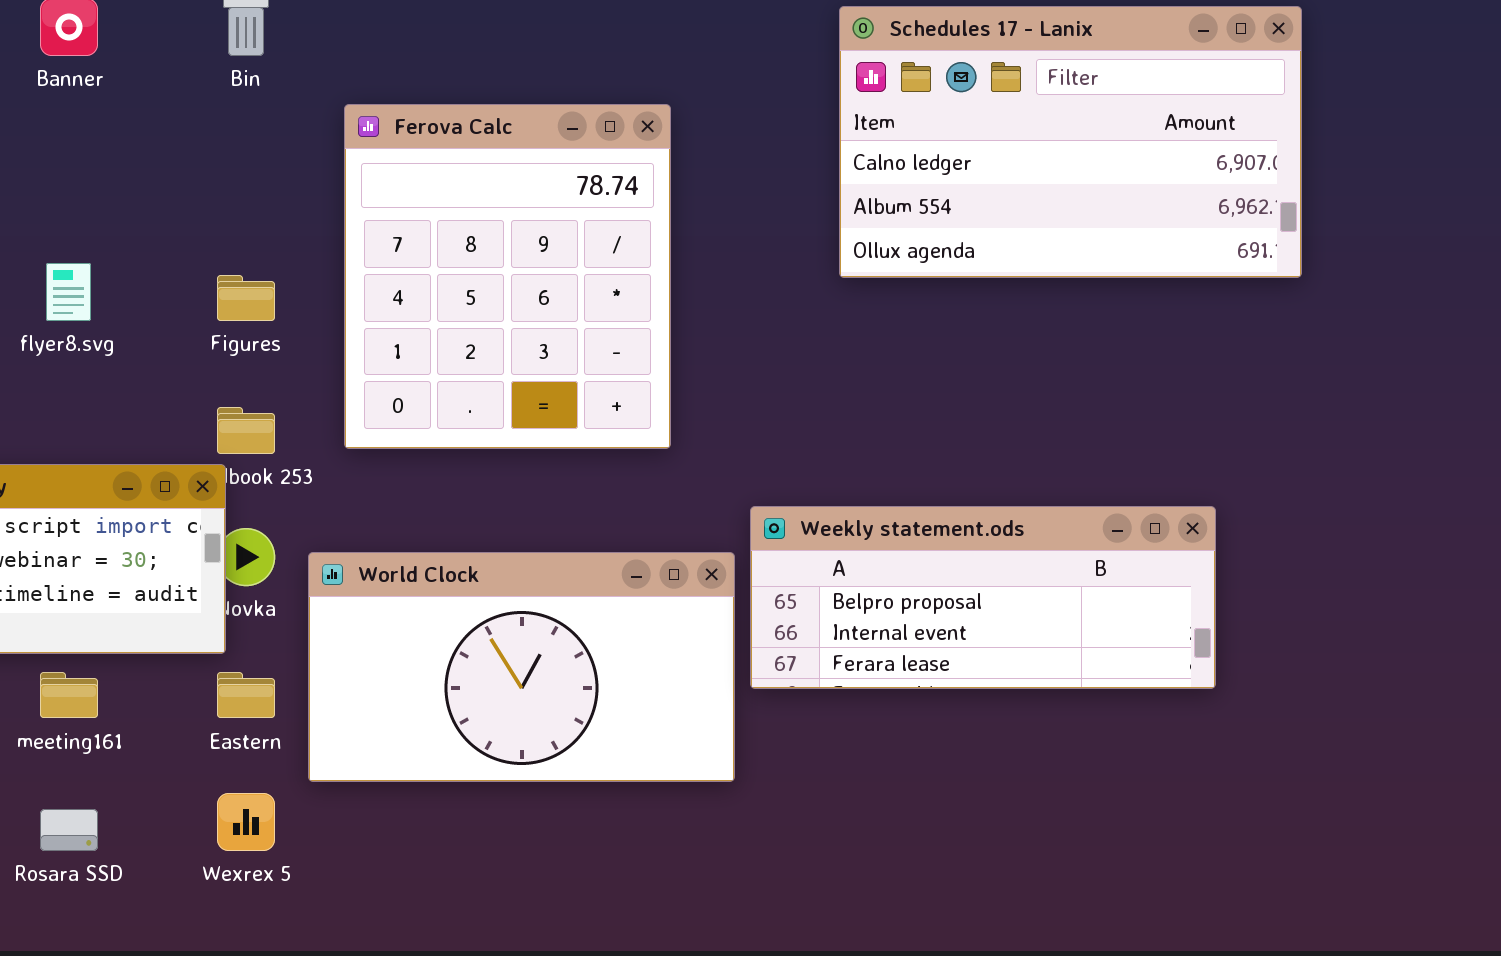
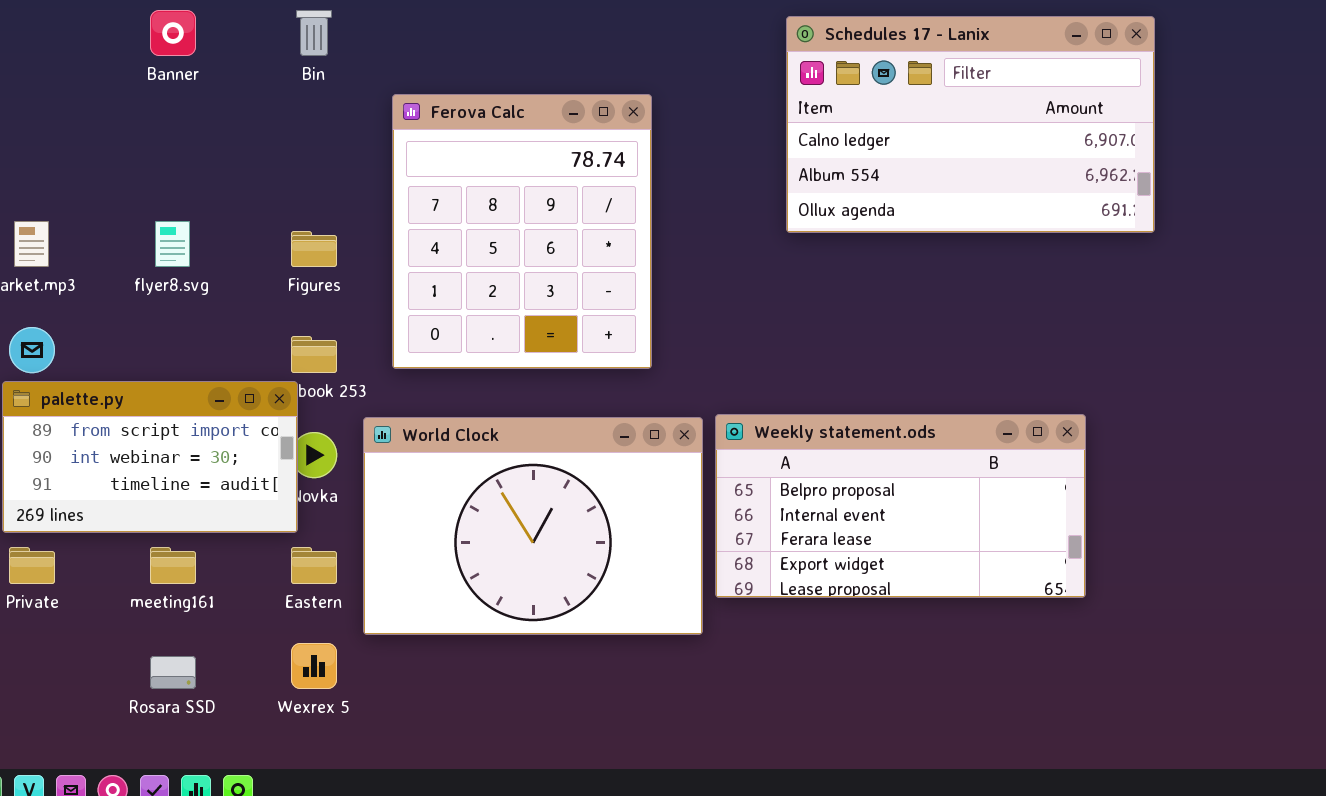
Weekly statement.ods: [750,506,1216,689] -> [715,414,1086,598], resized
World Clock: [308,552,735,782] -> [363,417,703,635], resized

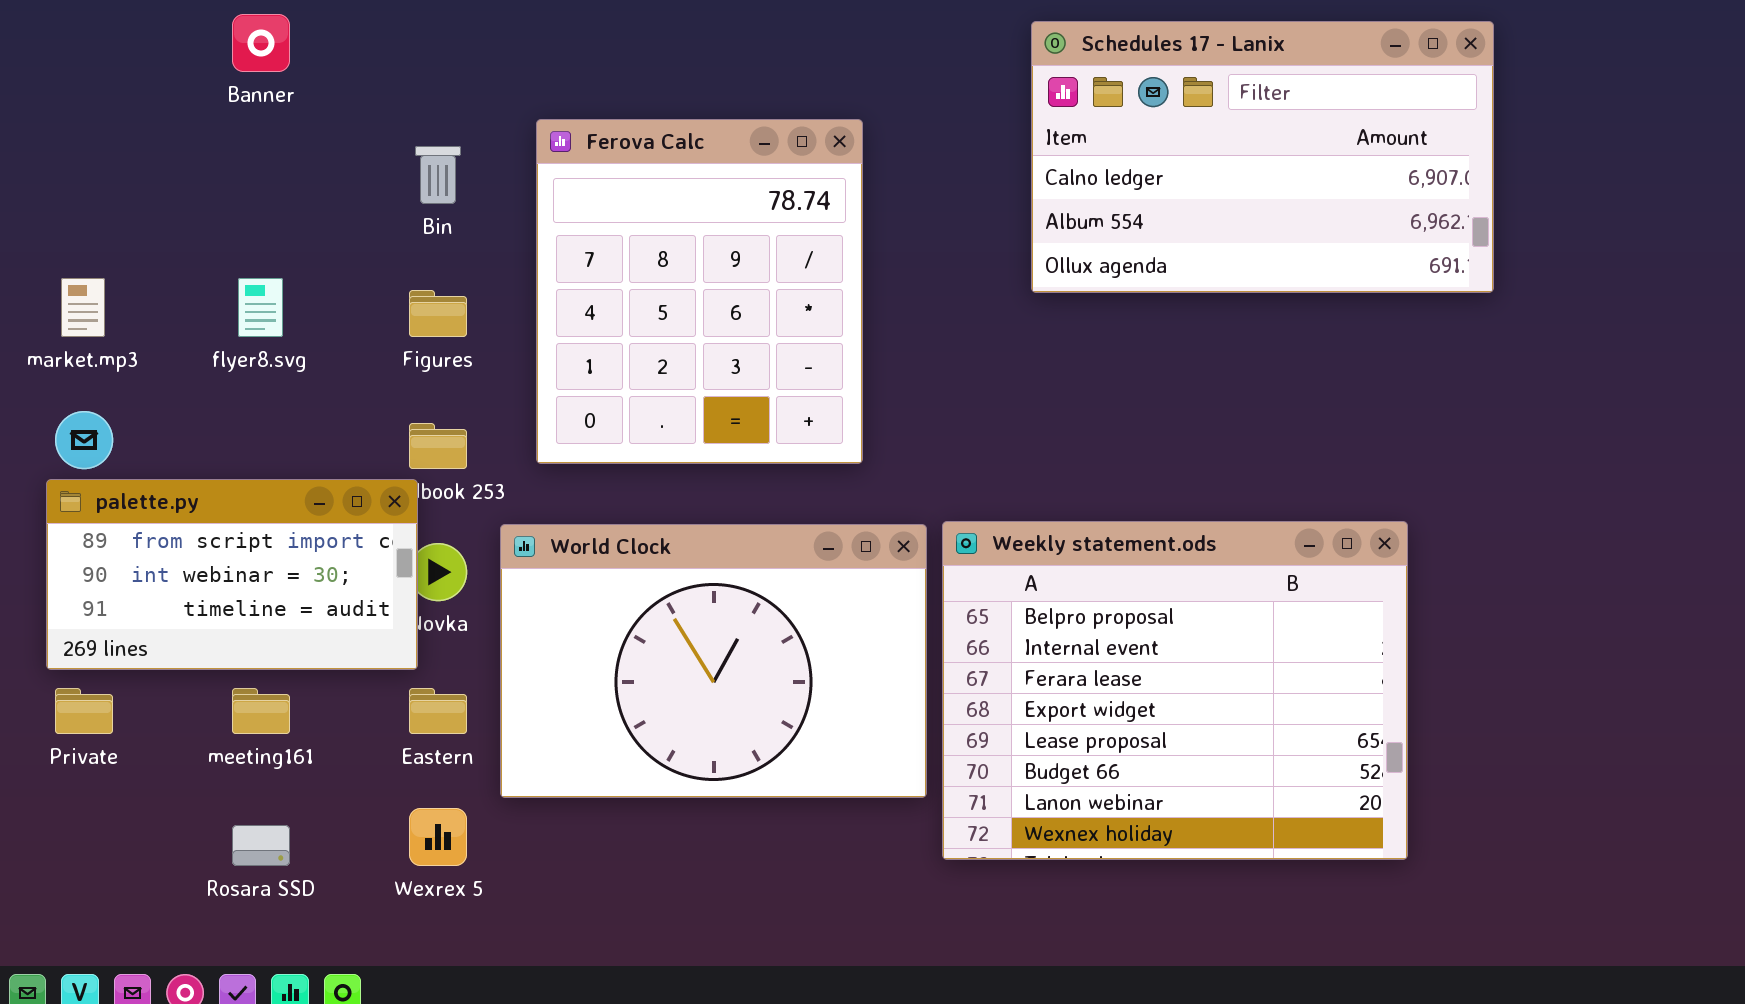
Bin: [296,10,332,56] -> [415,146,461,204], moved
Weekly statement.ods: [715,414,1086,598] -> [942,521,1408,860], resized

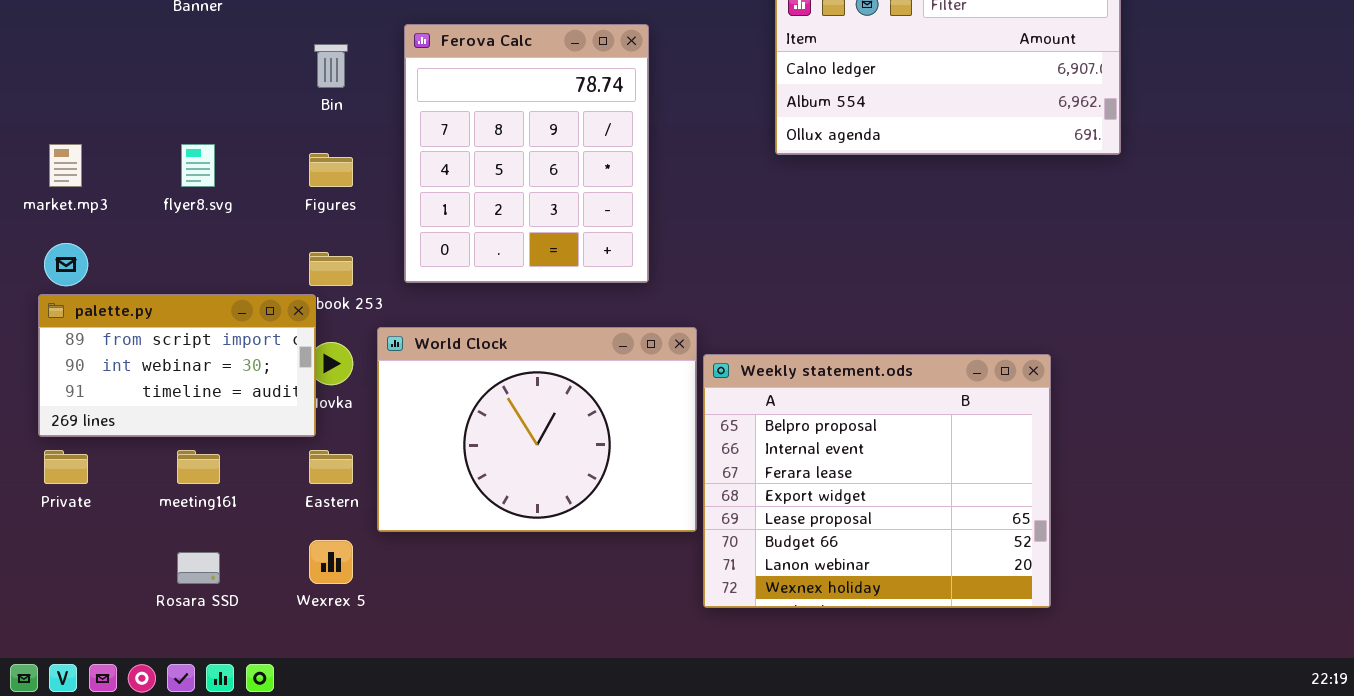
Weekly statement.ods: [942,521,1408,860] -> [703,354,1051,608], moved

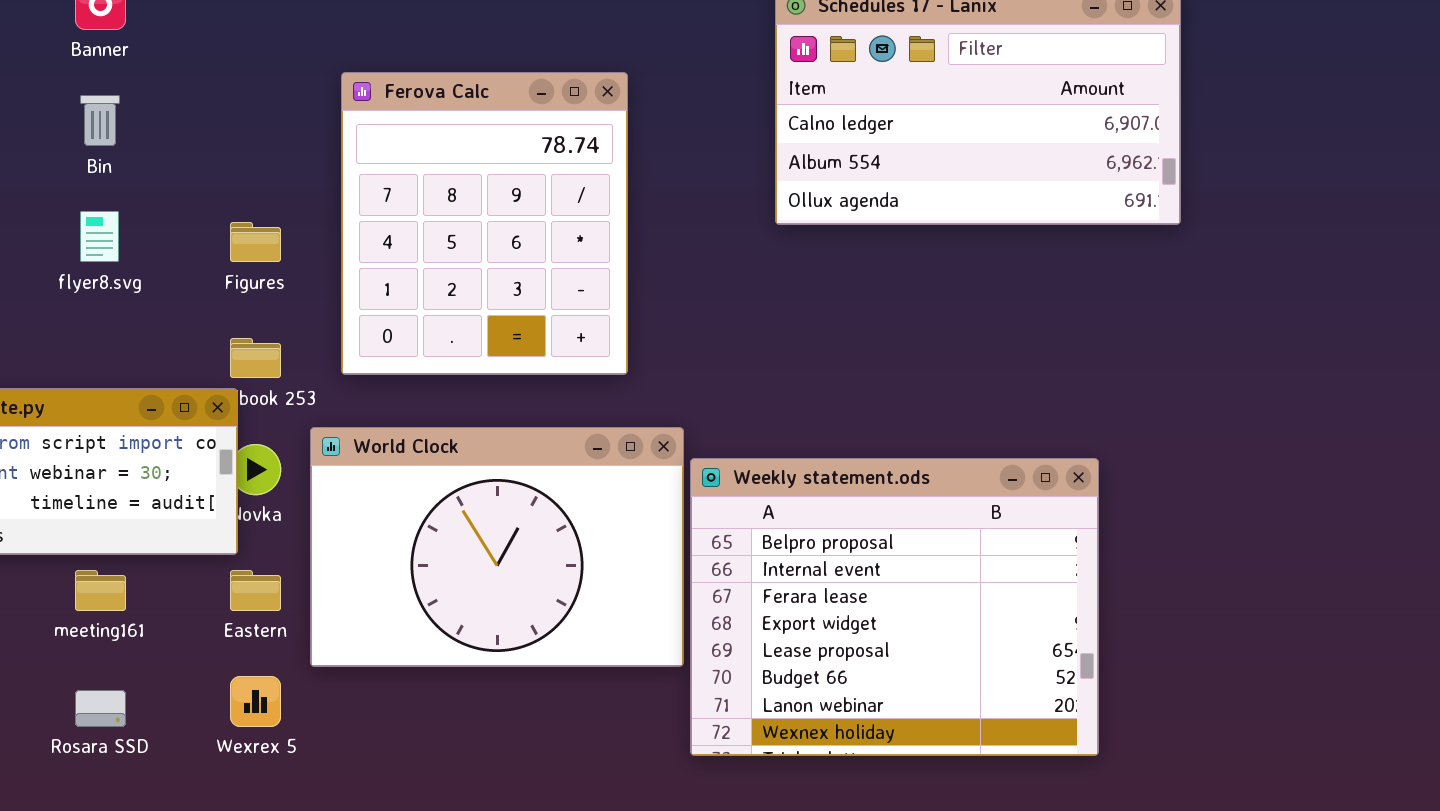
Bin: [314,44,348,88] -> [80,95,120,146], moved

